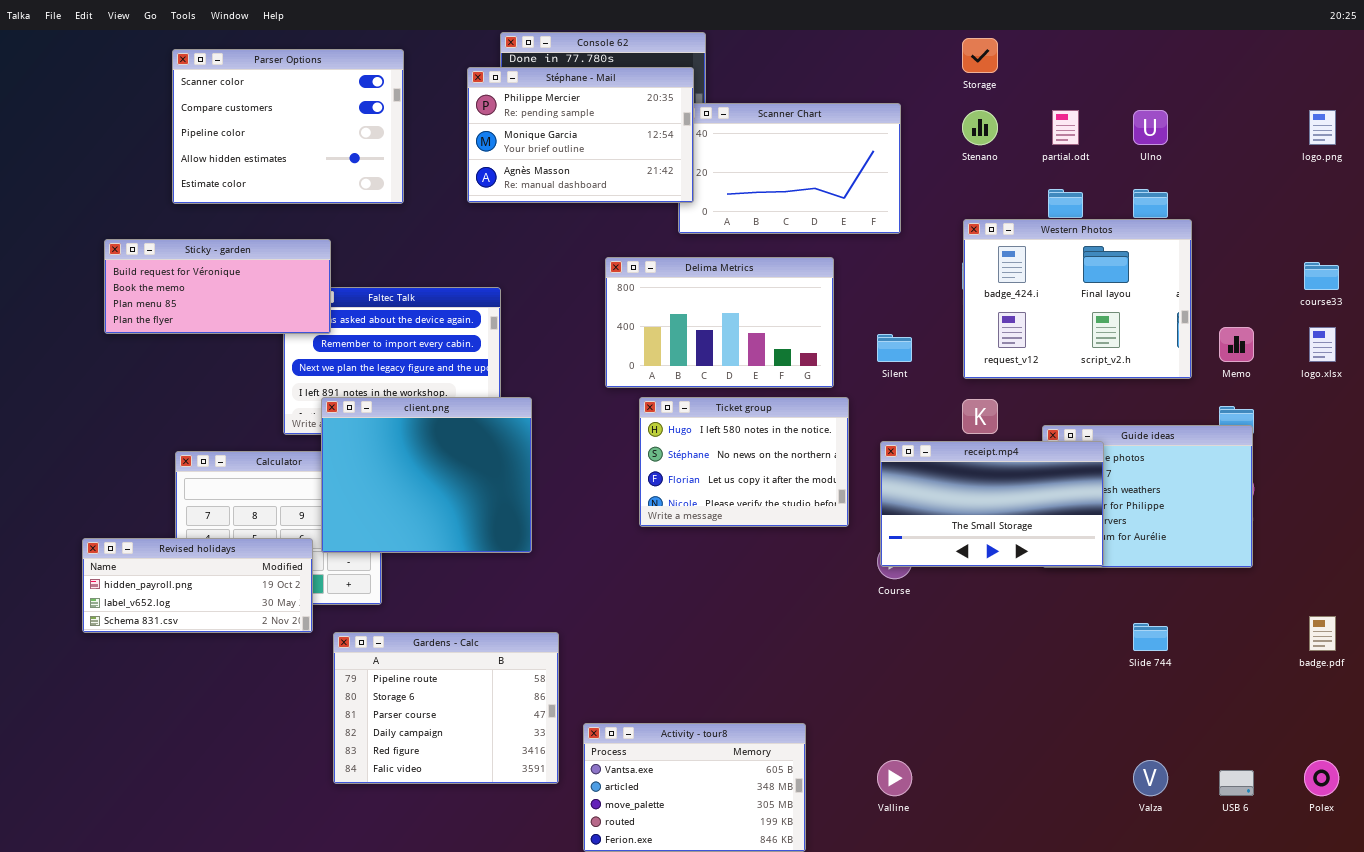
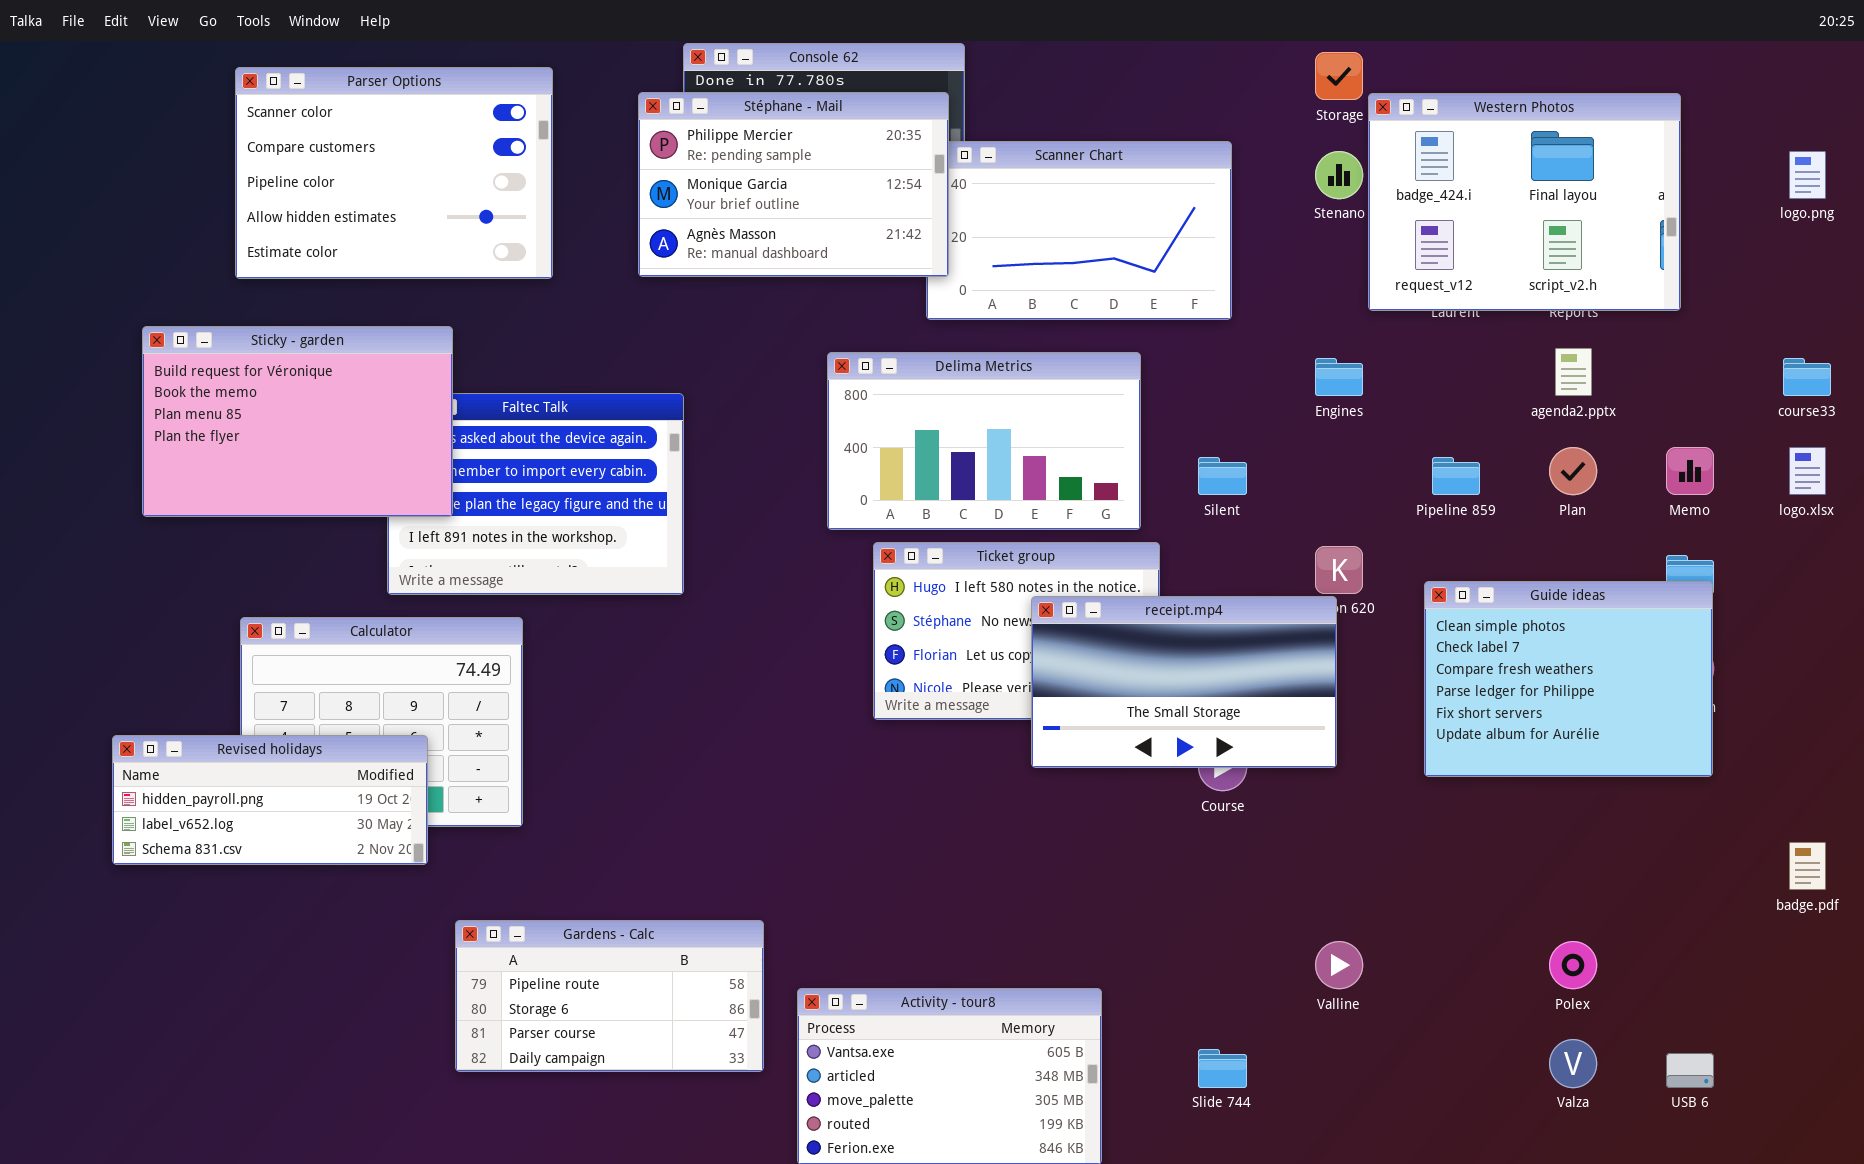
Western Photos: [963,219,1192,379] -> [1368,93,1681,311], moved
Sticky - garden: [104,239,331,334] -> [142,326,453,517], resized
client.png: [321,397,532,553] -> none, closed
receipt.mp4: [880,441,1104,567] -> [1031,596,1337,768], moved
Slide 744: [1133,623,1168,651] -> [1198,1049,1247,1088], moved
Gardens - Calc: [333,632,559,784] -> [455,920,764,1072], resized
Valline: [877,760,912,796] -> [1315,941,1363,989], moved
Polex: [1304,760,1339,796] -> [1549,941,1597,989], moved

